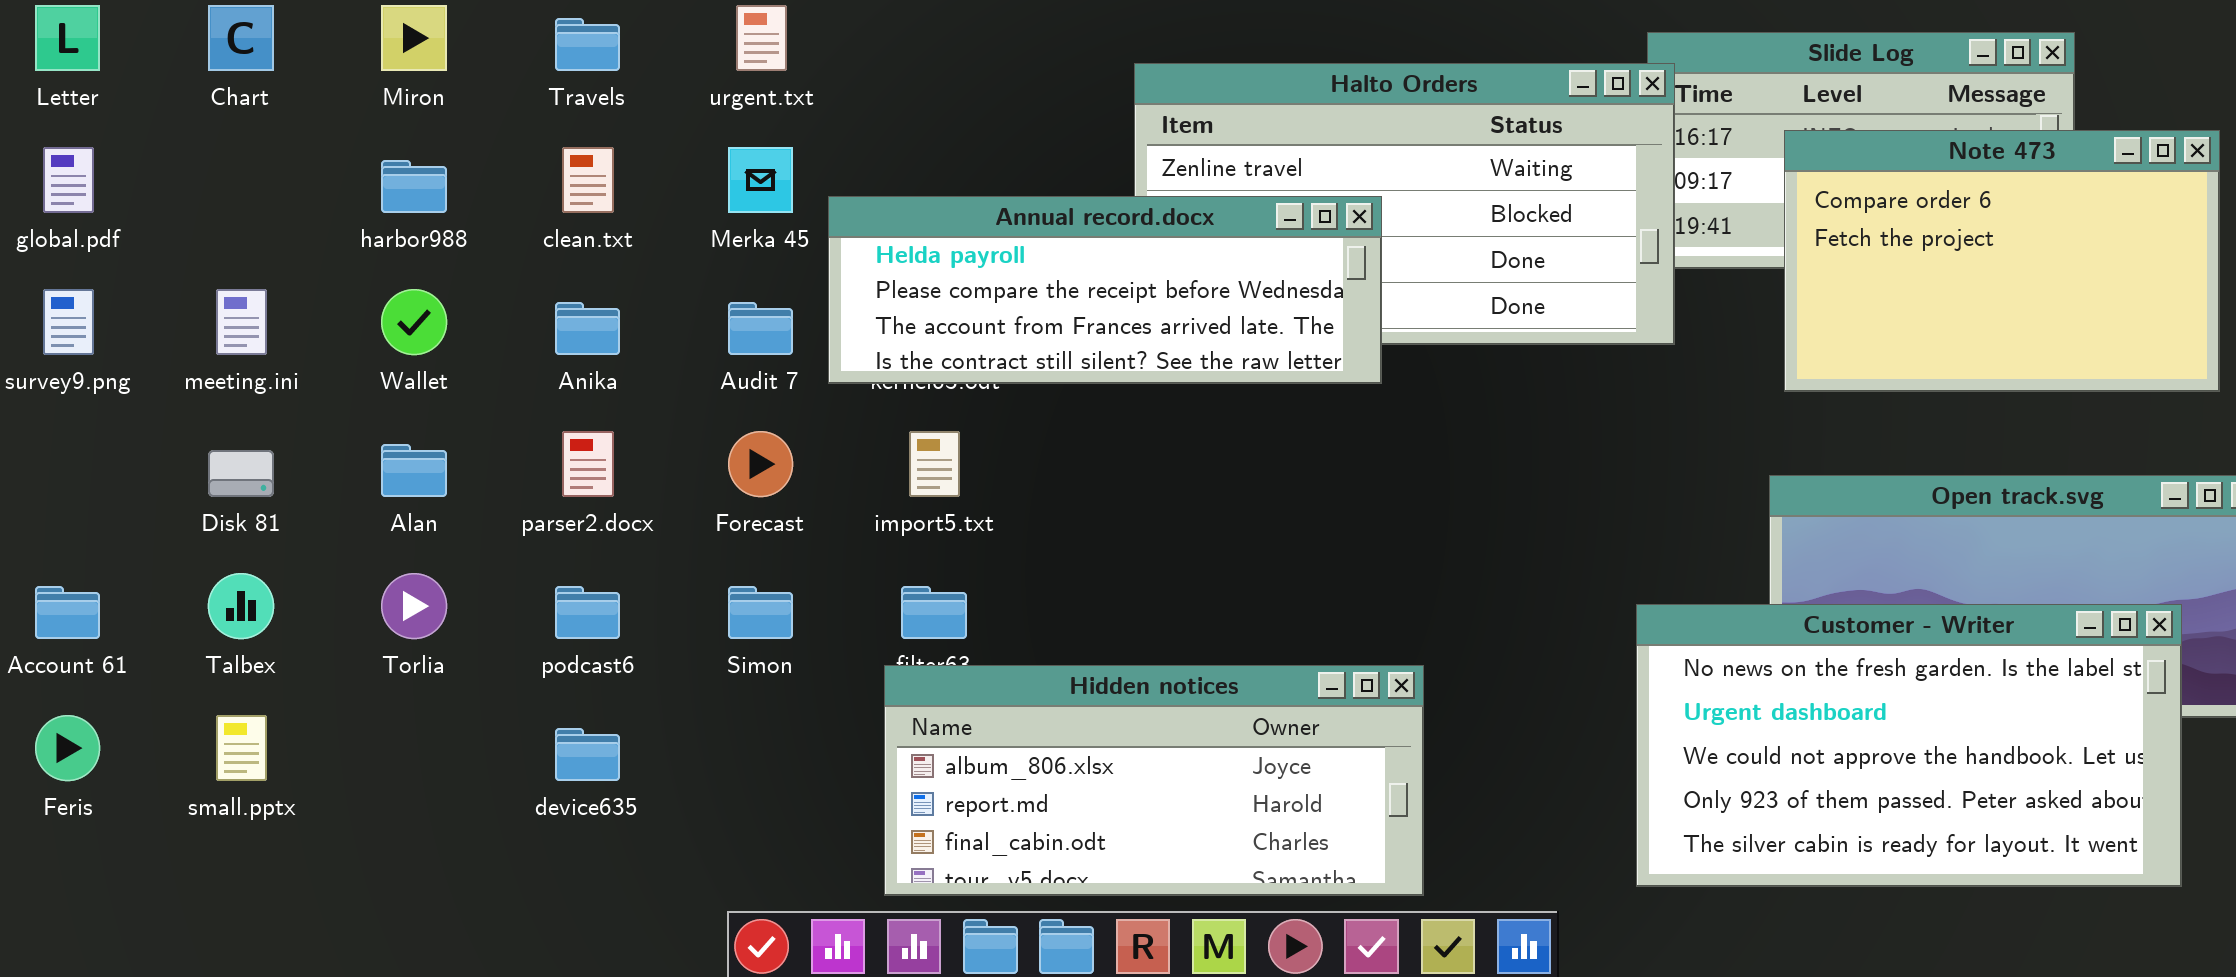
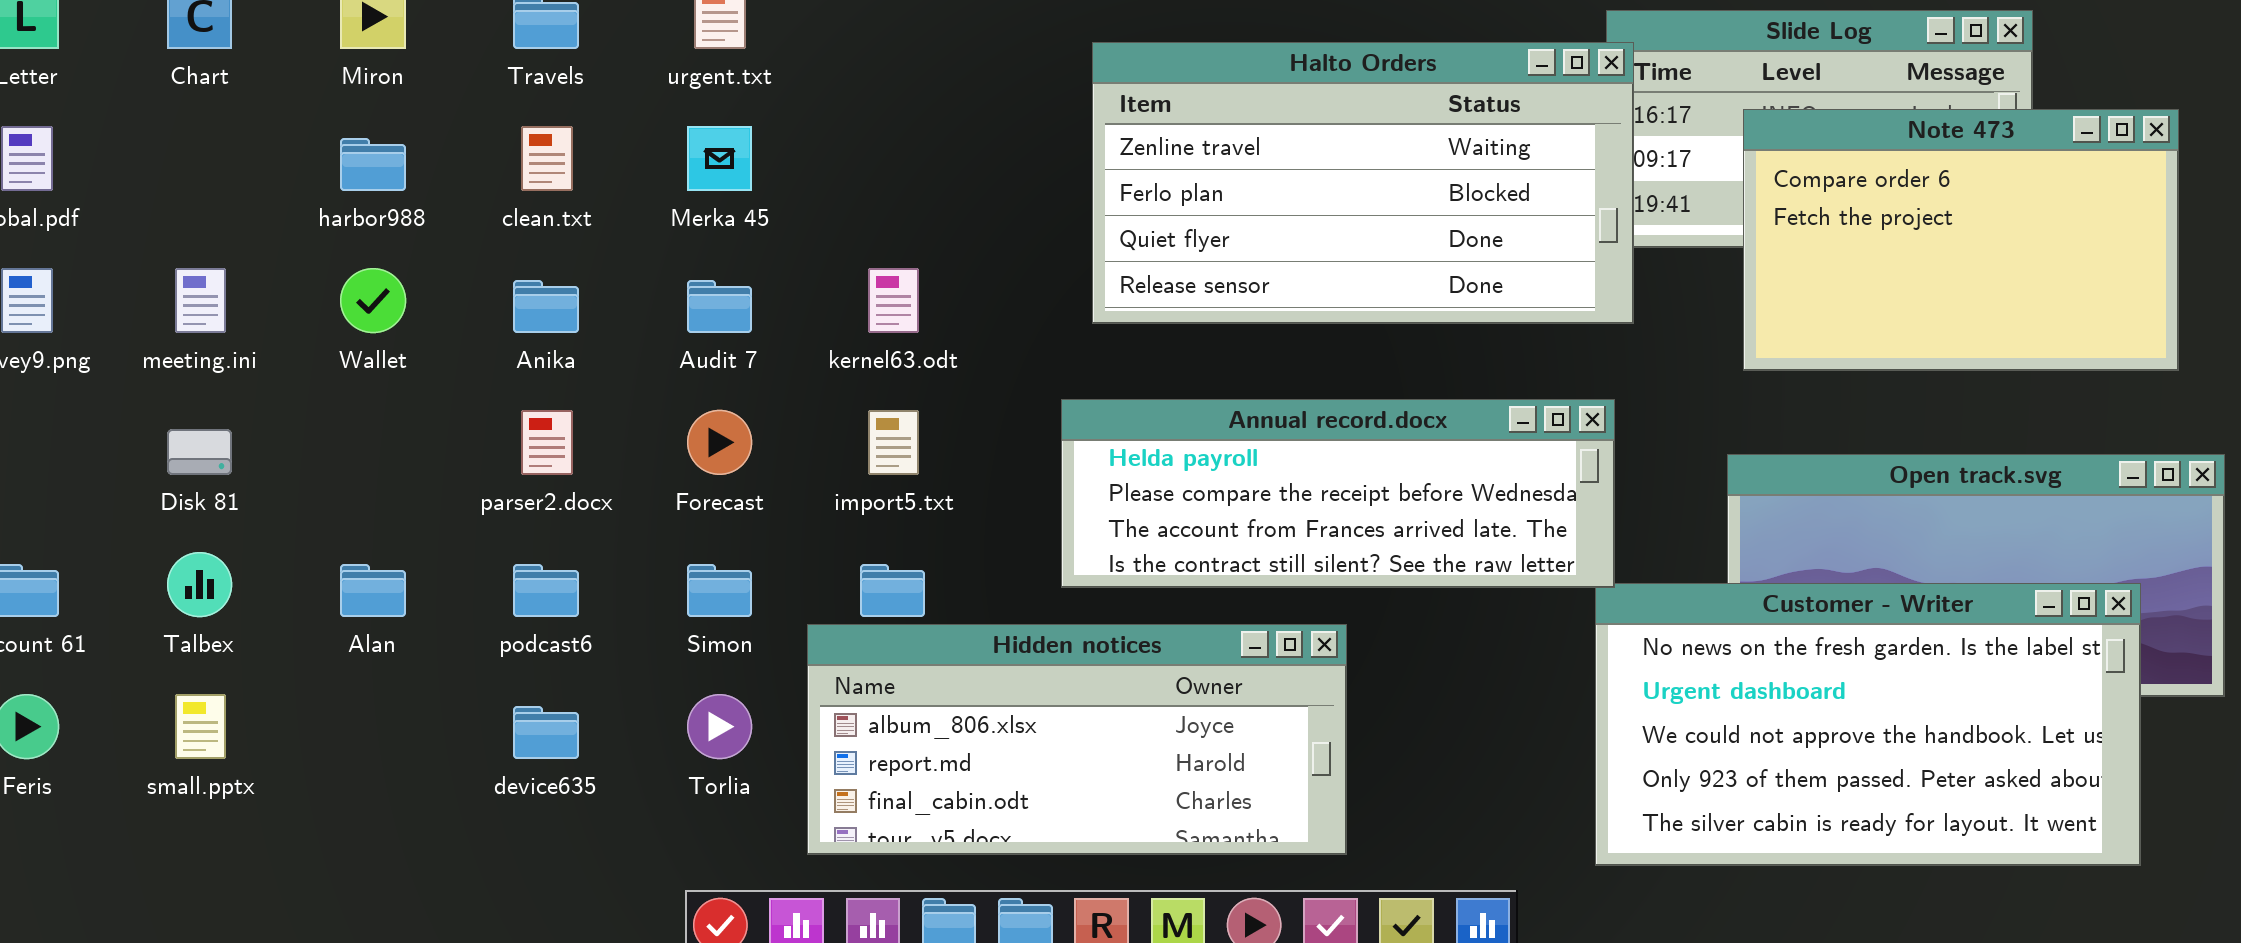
Annual record.docx: [828,196,1382,384] -> [1061,399,1615,588], moved
Alan: [381,444,447,497] -> [340,564,406,617], moved
Torlia: [381,573,447,639] -> [687,694,752,759], moved
Hidden notices: [884,665,1424,896] -> [807,624,1347,855], moved

